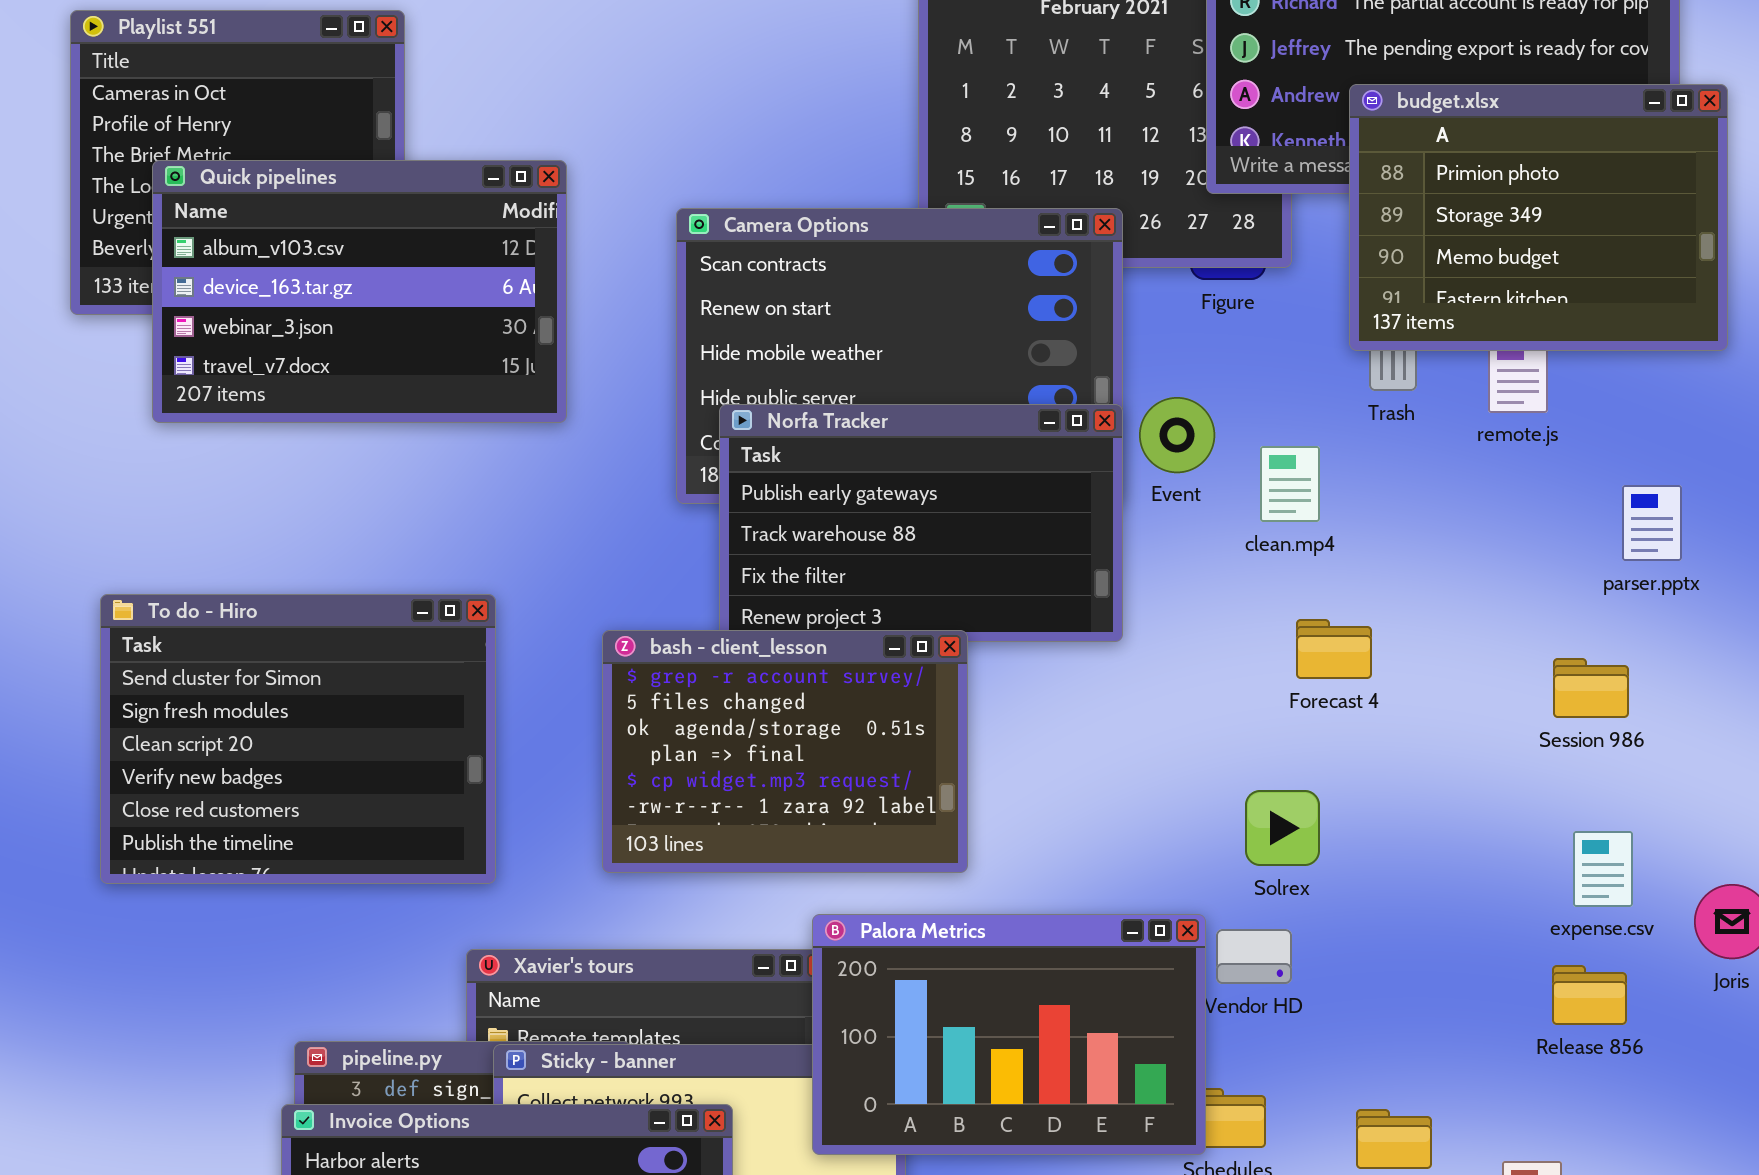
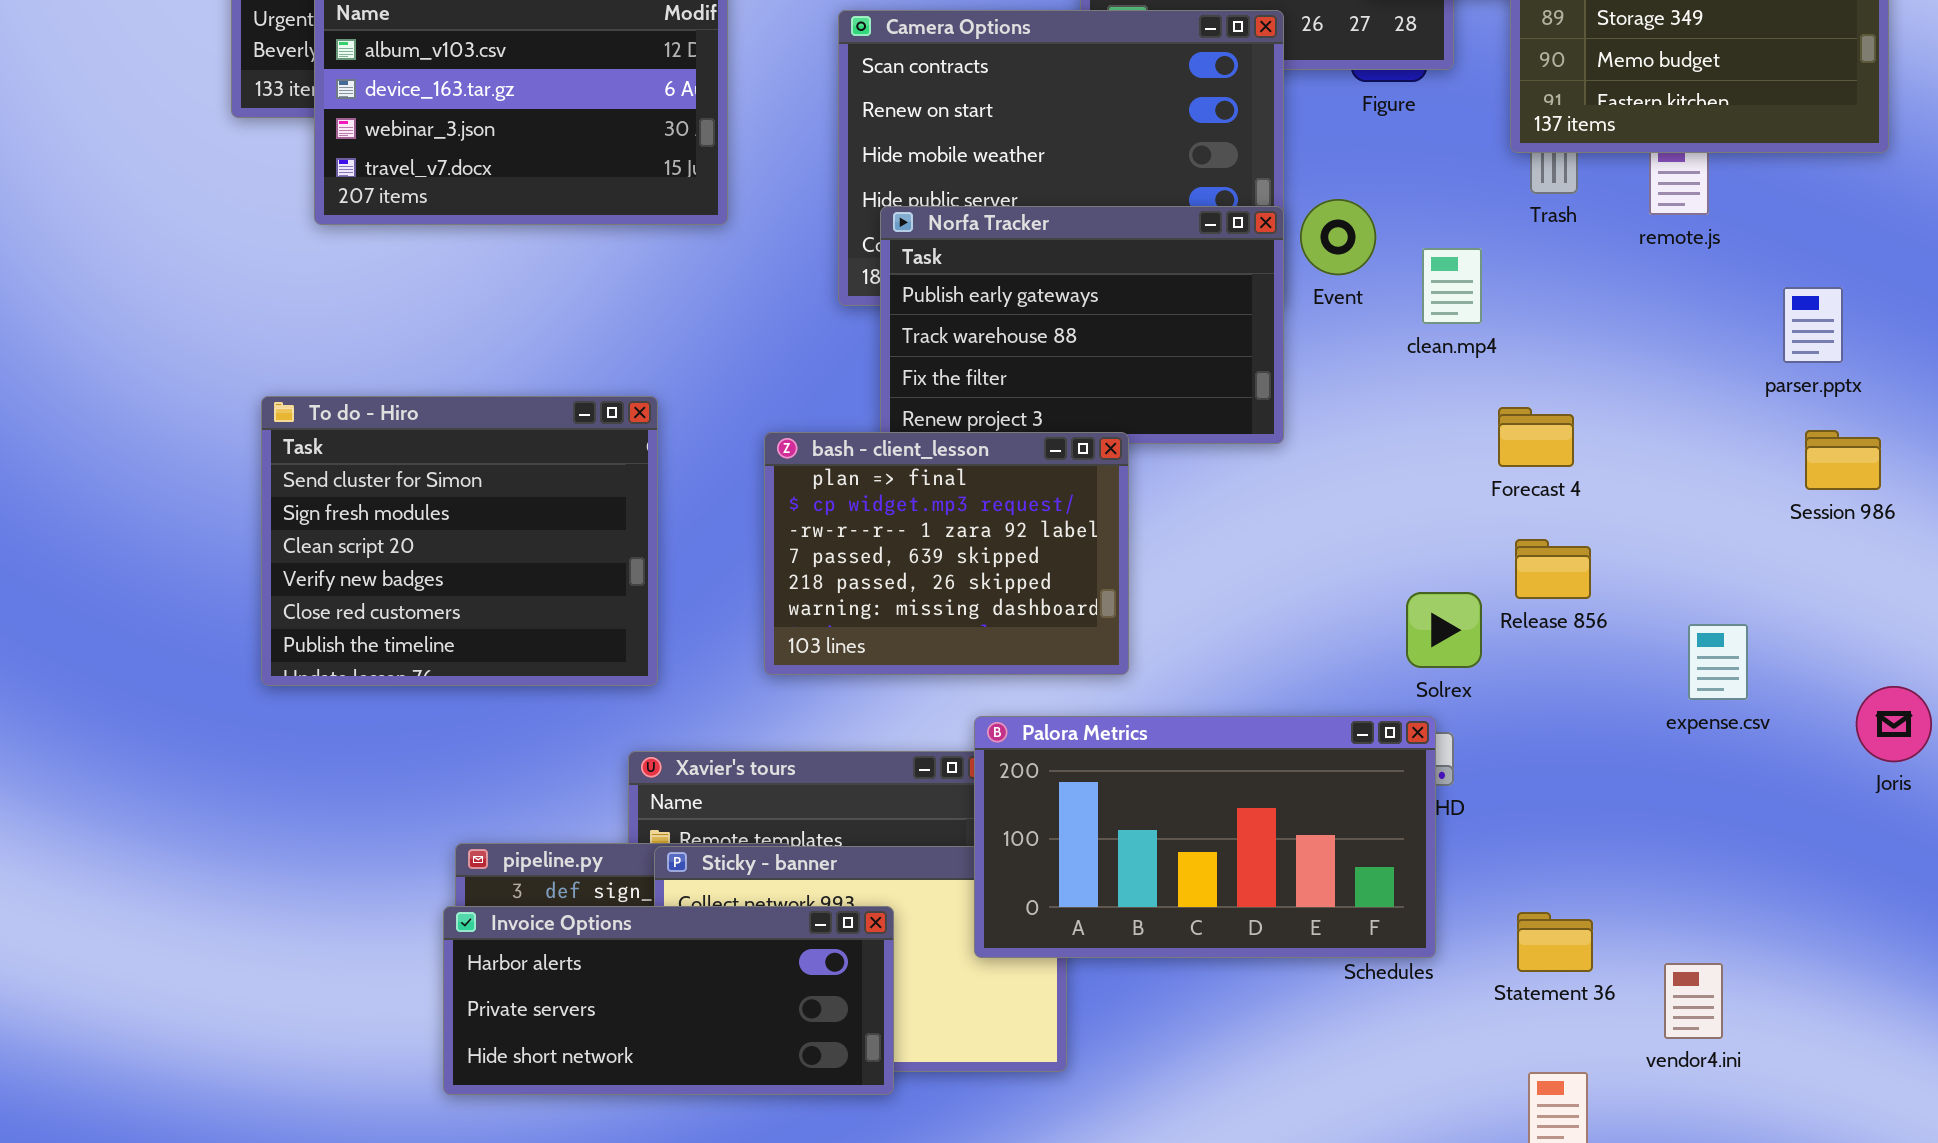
Forecast 4: [1296,619,1372,679] -> [1498,407,1574,467], moved
bash - client_lesson: [602,630,968,873] -> [764,432,1129,675], scrolled down 3 rows
Session 986: [1553,658,1629,718] -> [1805,430,1881,490], moved
expense.csv: [1573,831,1633,907] -> [1688,624,1748,700], moved
Palora Metrics: [812,914,1206,1155] -> [974,716,1436,958], resized
Release 856: [1552,965,1627,1025] -> [1515,539,1591,599], moved

